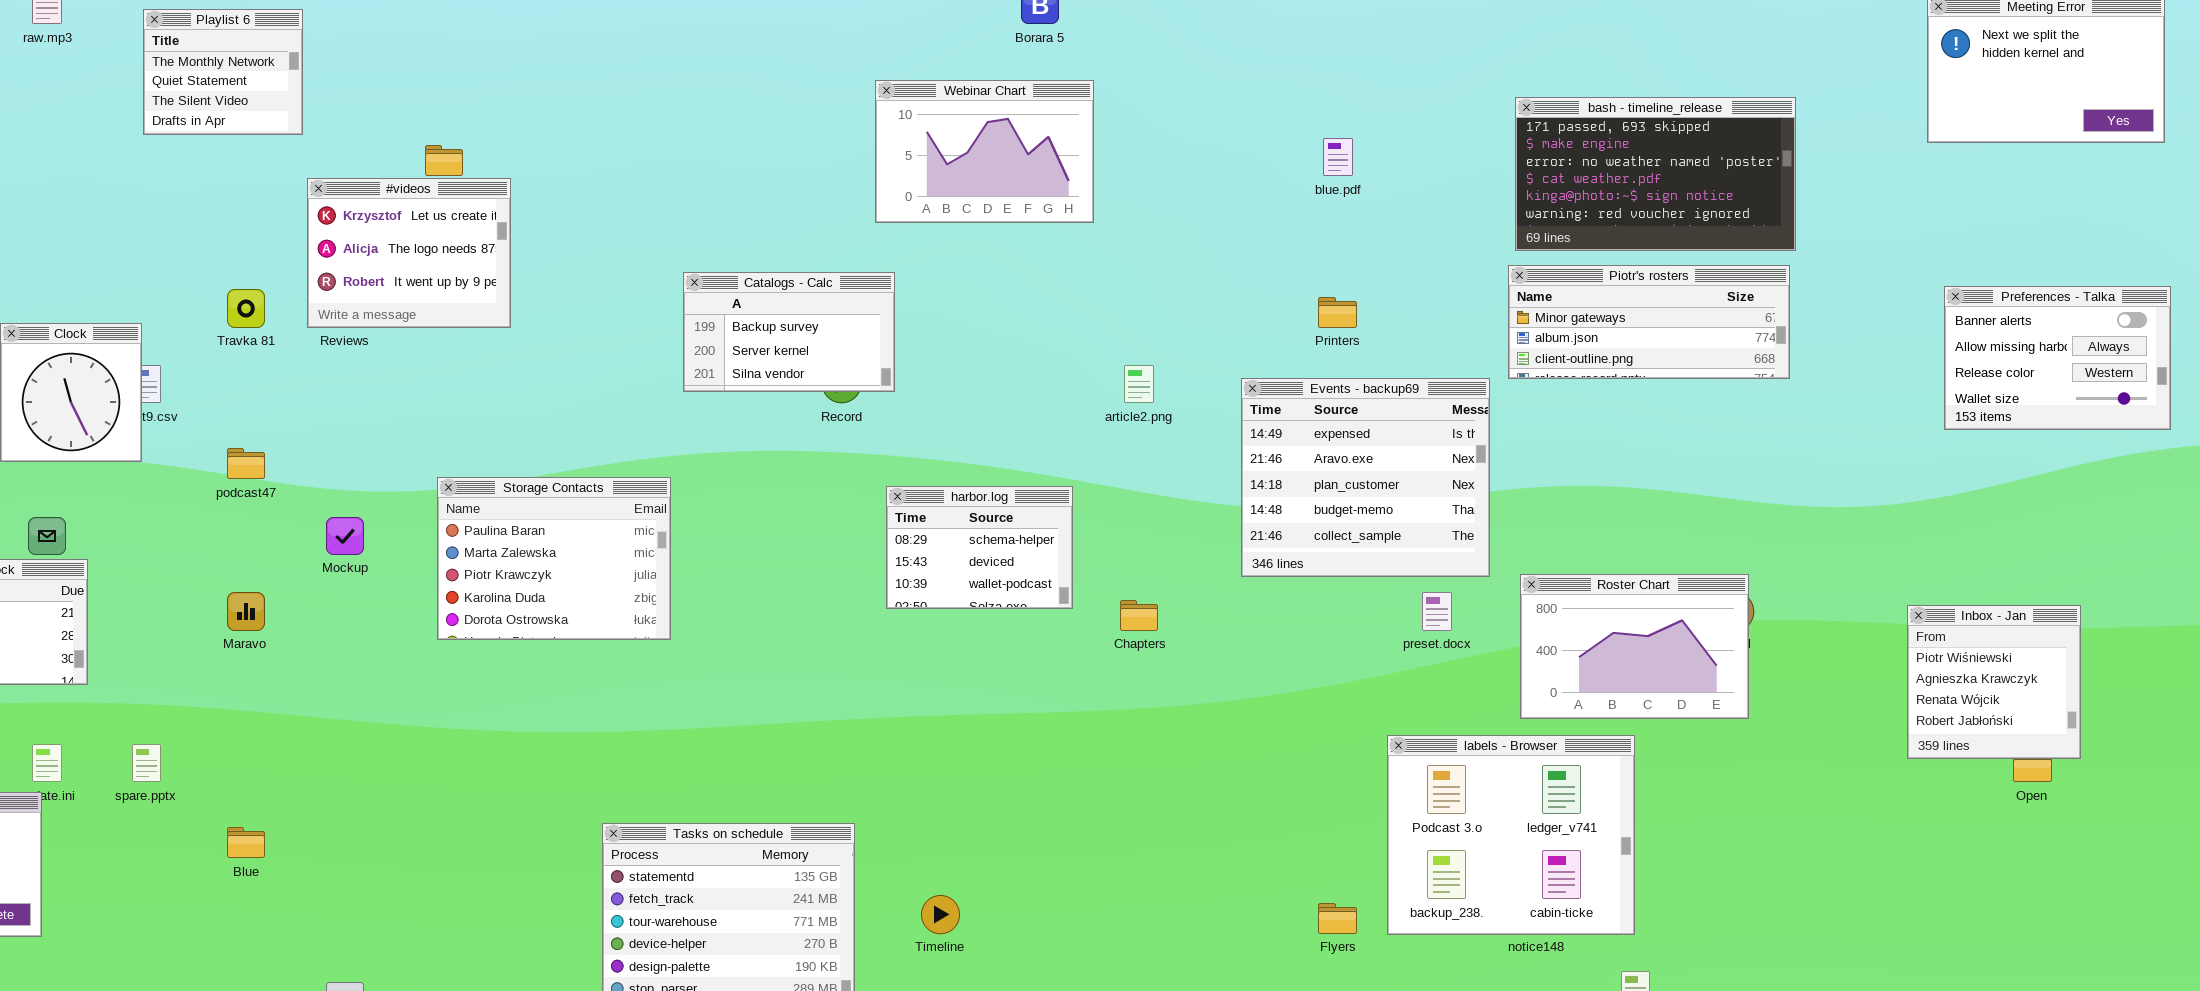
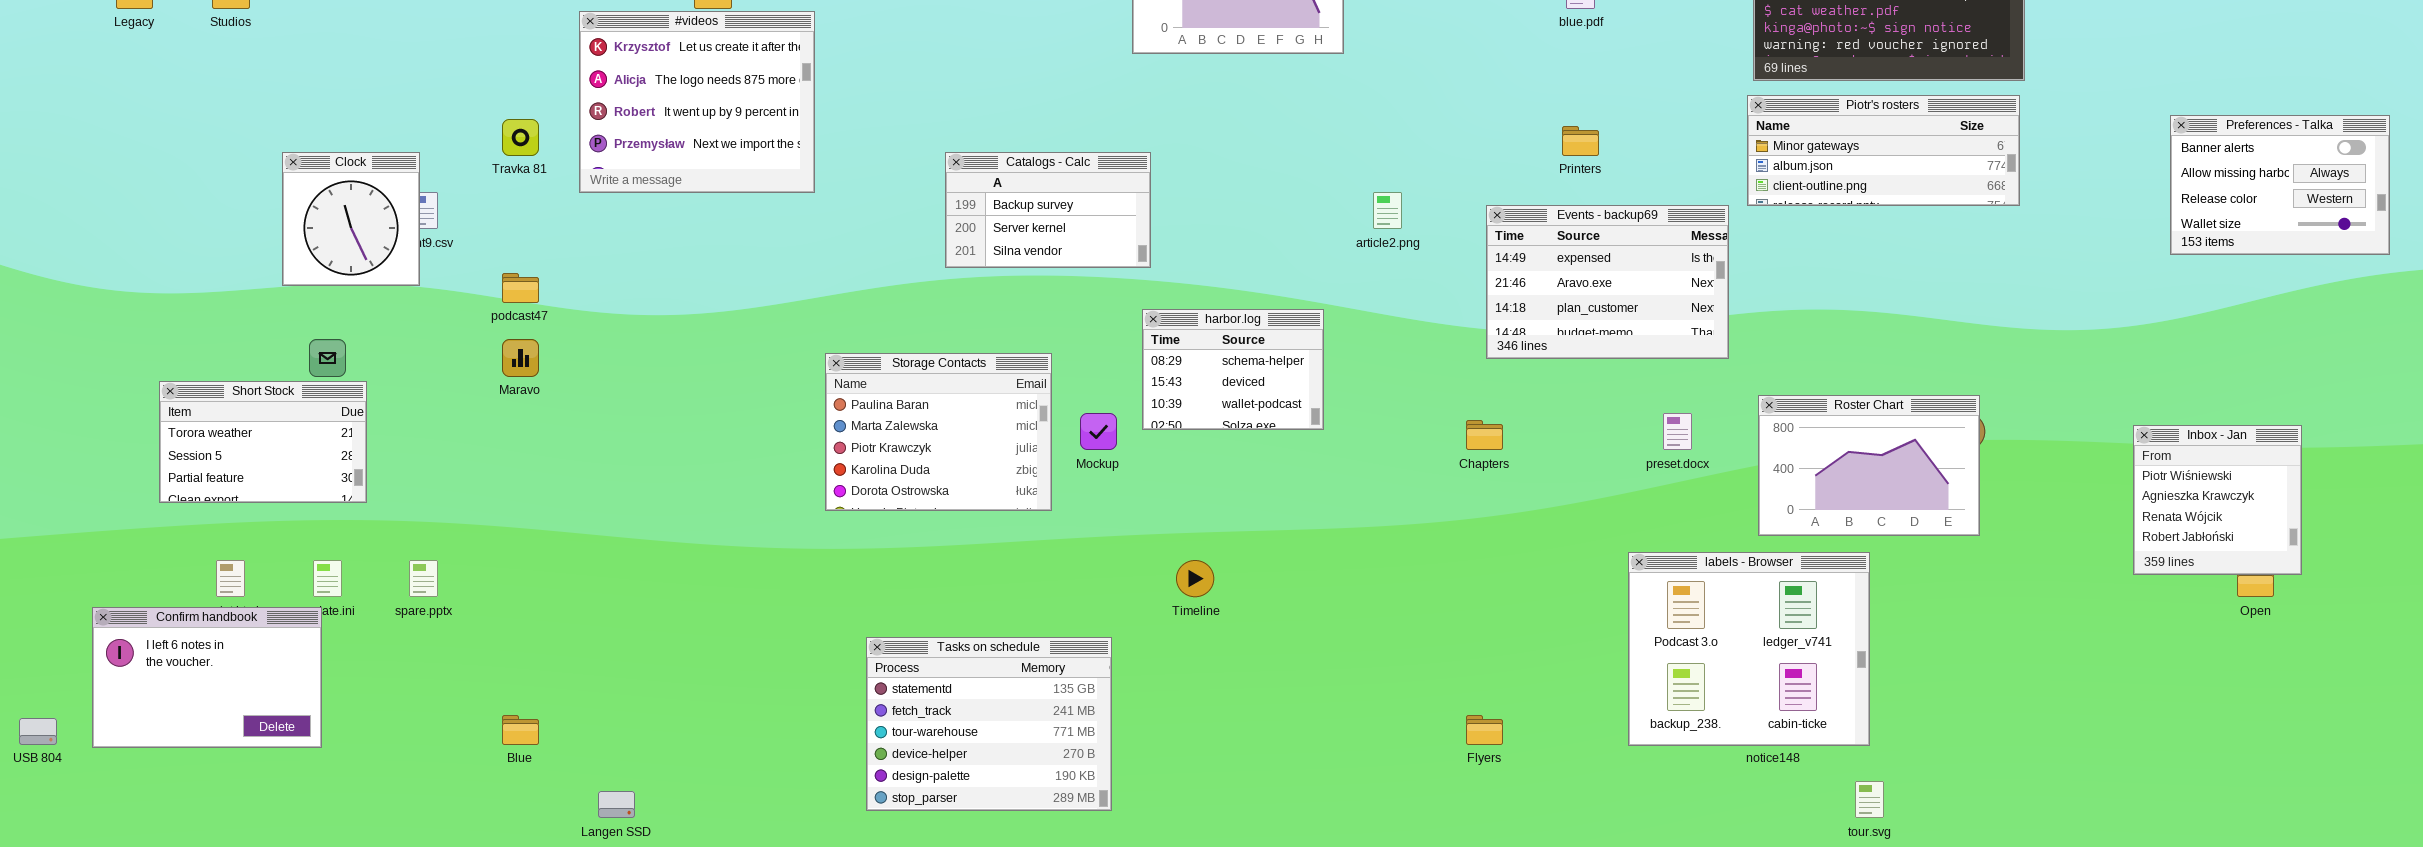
#videos: [307,178,511,328] -> [579,11,815,193], resized
Catalogs - Calc: [683,272,895,392] -> [945,152,1151,268], moved
Events - backup69: [1241,378,1490,577] -> [1486,205,1729,359], resized
Storage Contacts: [437,477,671,640] -> [825,353,1052,511], moved
Mockup: [326,517,364,555] -> [1080,413,1117,450], moved
Maravo: [227,592,265,631] -> [502,339,539,377], moved
Chapters: [1120,600,1158,631] -> [1466,420,1503,450], moved
Blue: [227,827,265,858] -> [502,715,539,745], moved
Timeline: [921,895,960,934] -> [1176,560,1214,597], moved
Flyers: [1318,903,1357,934] -> [1466,715,1503,745], moved

